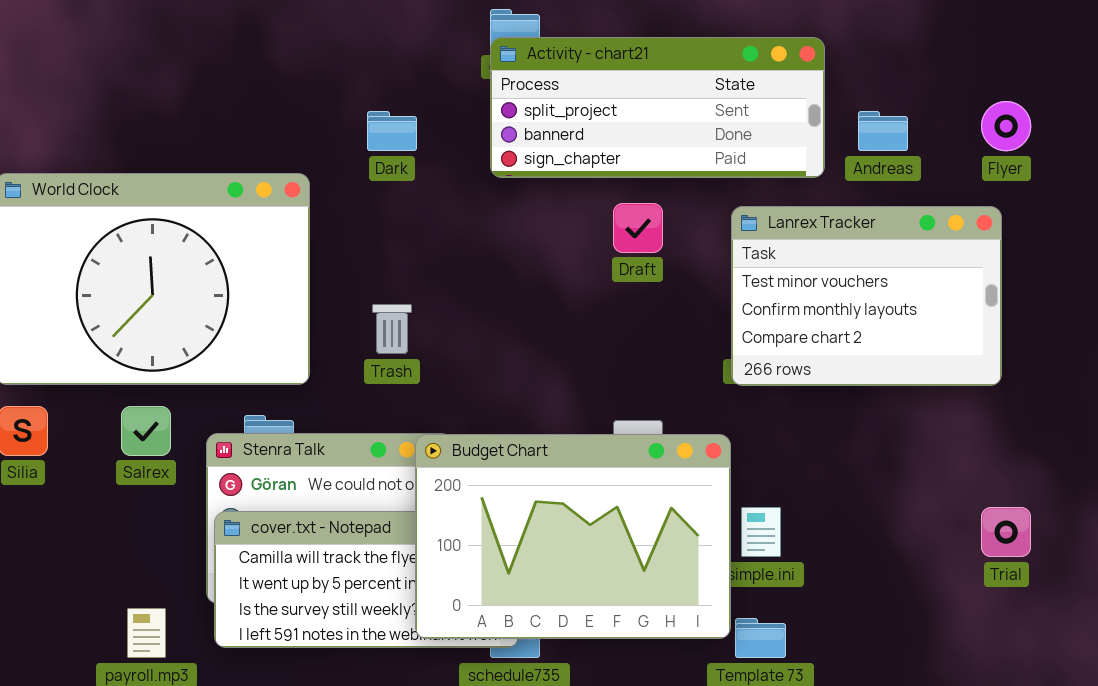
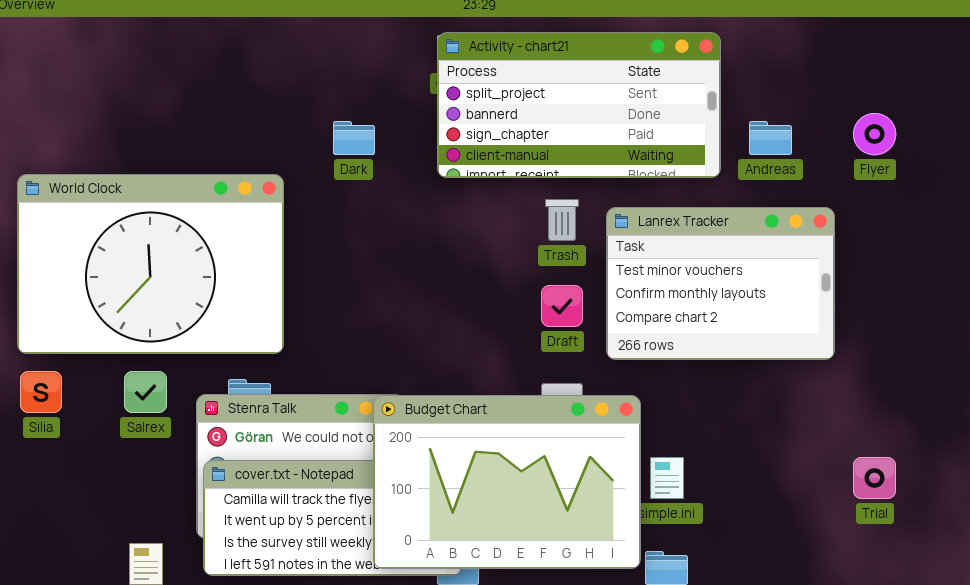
Activity - chart21: [490,37,825,178] -> [437,32,721,178], resized
Draft: [613,203,663,253] -> [541,285,583,327], moved
Lanrex Tracker: [731,206,1002,386] -> [606,207,835,360], moved
Trash: [372,304,412,354] -> [545,199,579,241], moved

